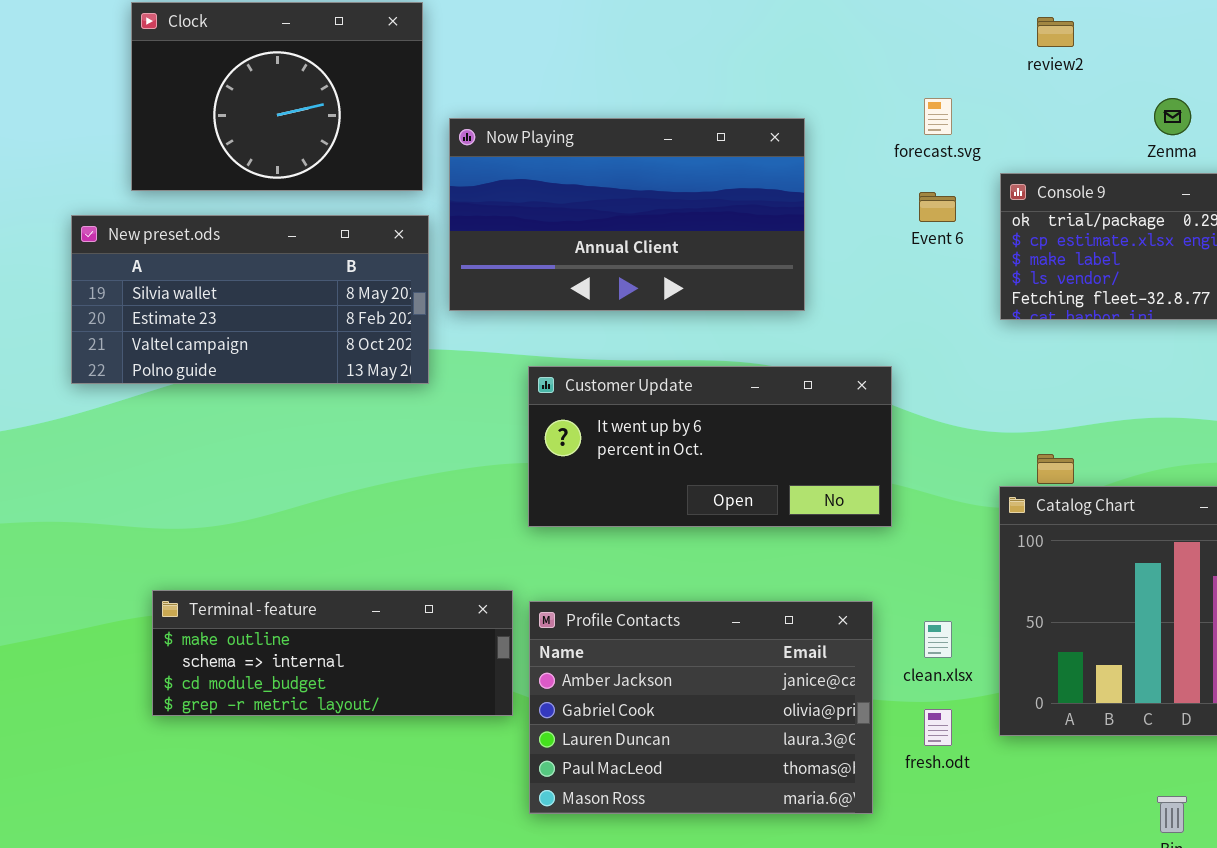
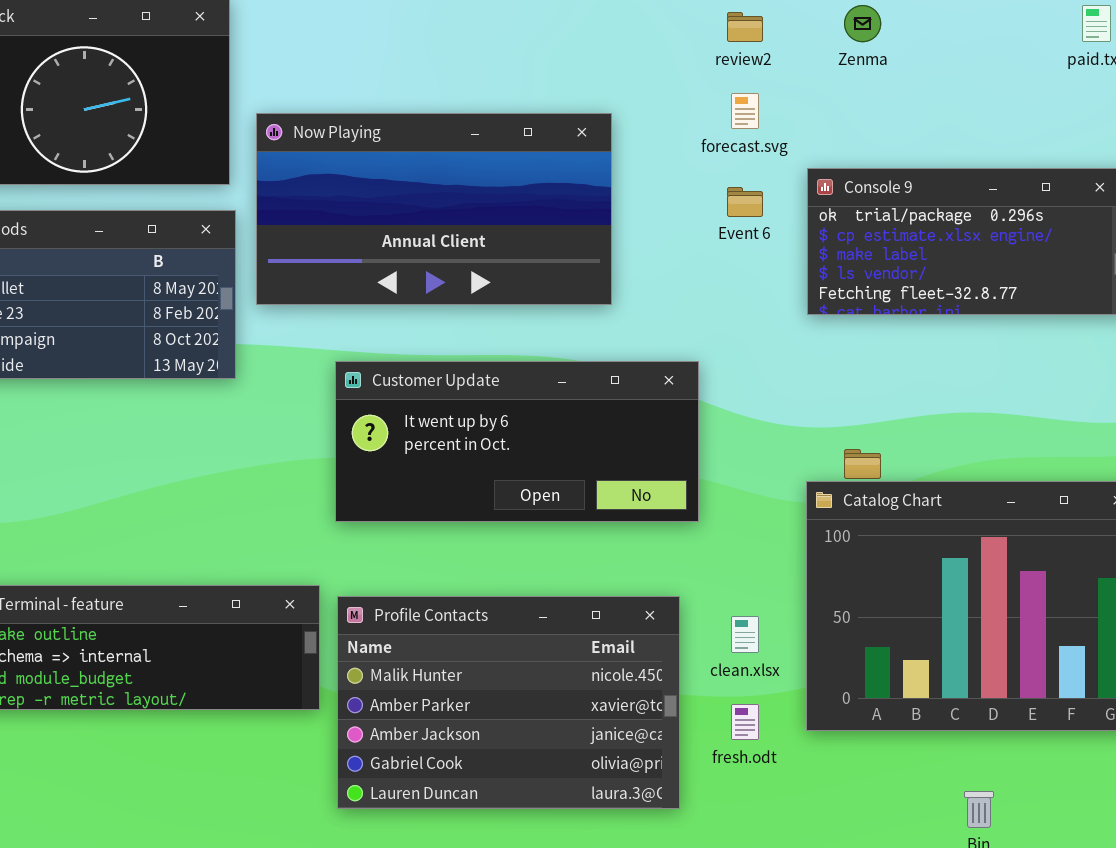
review2: [1037,17,1074,47] -> [727,12,763,42], moved
Zenma: [1154,98,1191,135] -> [844,5,881,42], moved
Profile Contacts: [529,601,873,814] -> [337,596,680,809], scrolled up 2 rows

